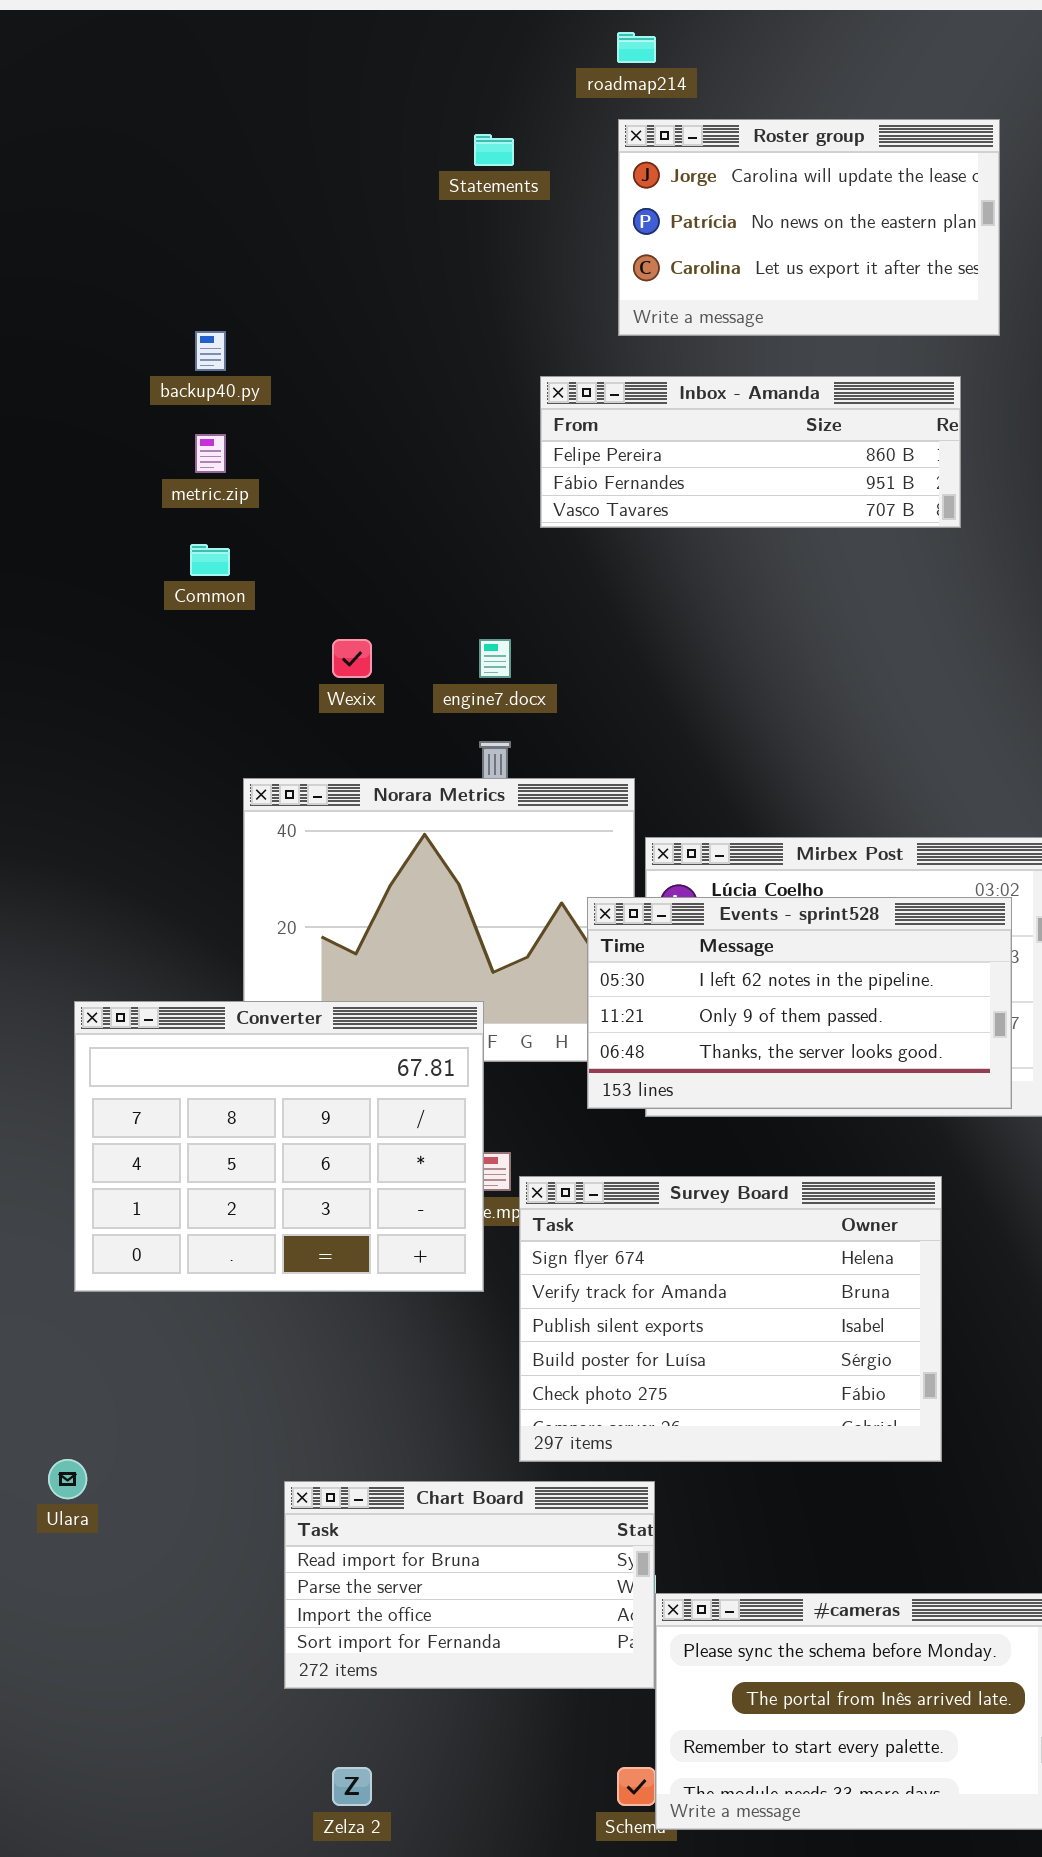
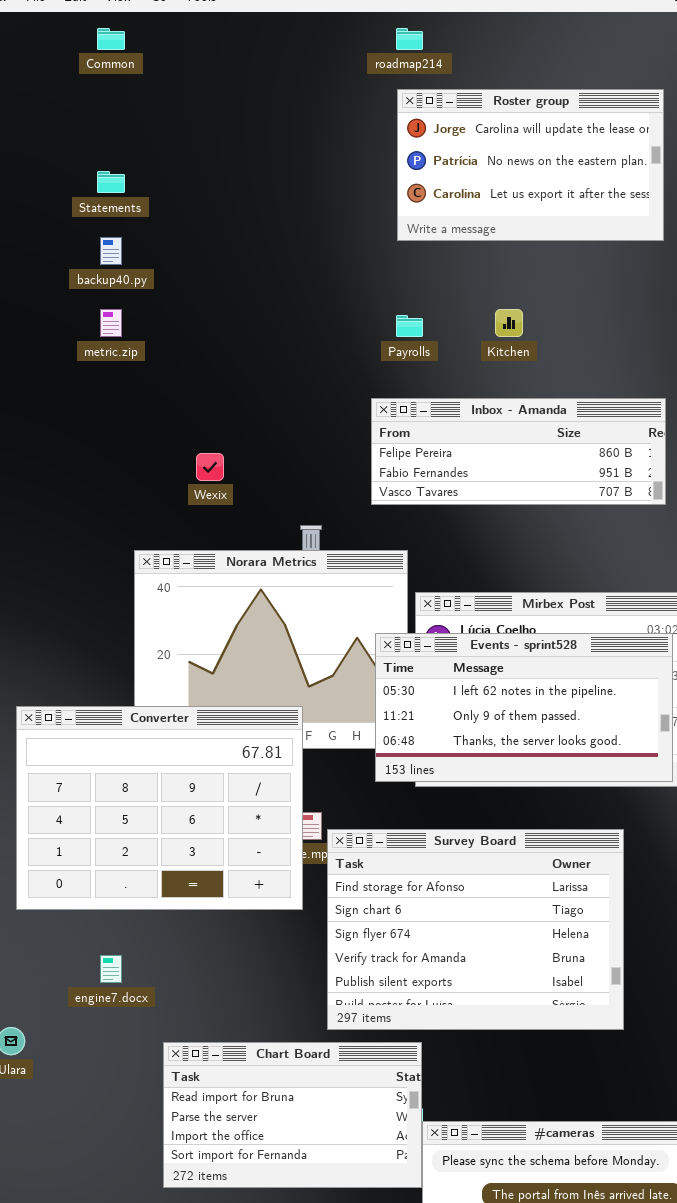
Statements: [474,134,514,166] -> [97,171,125,193], moved
Inbox - Amanda: [540,376,961,528] -> [371,398,666,505], moved
Common: [190,544,230,576] -> [97,28,125,50], moved
engine7.docx: [479,639,511,678] -> [100,955,122,983], moved
Survey Board: [519,1176,942,1462] -> [327,829,624,1030], scrolled up 2 rows

